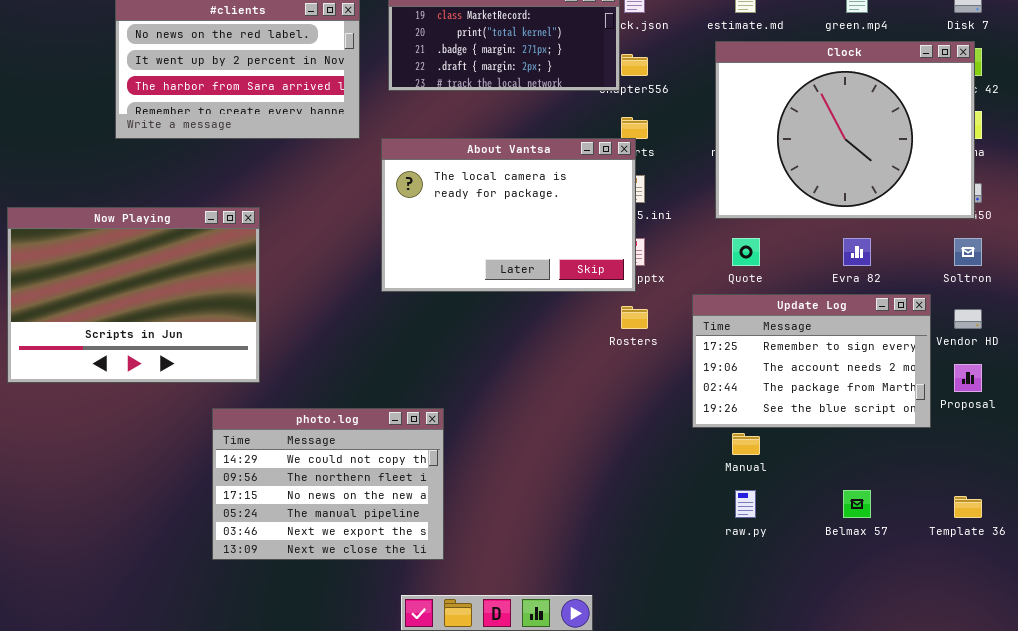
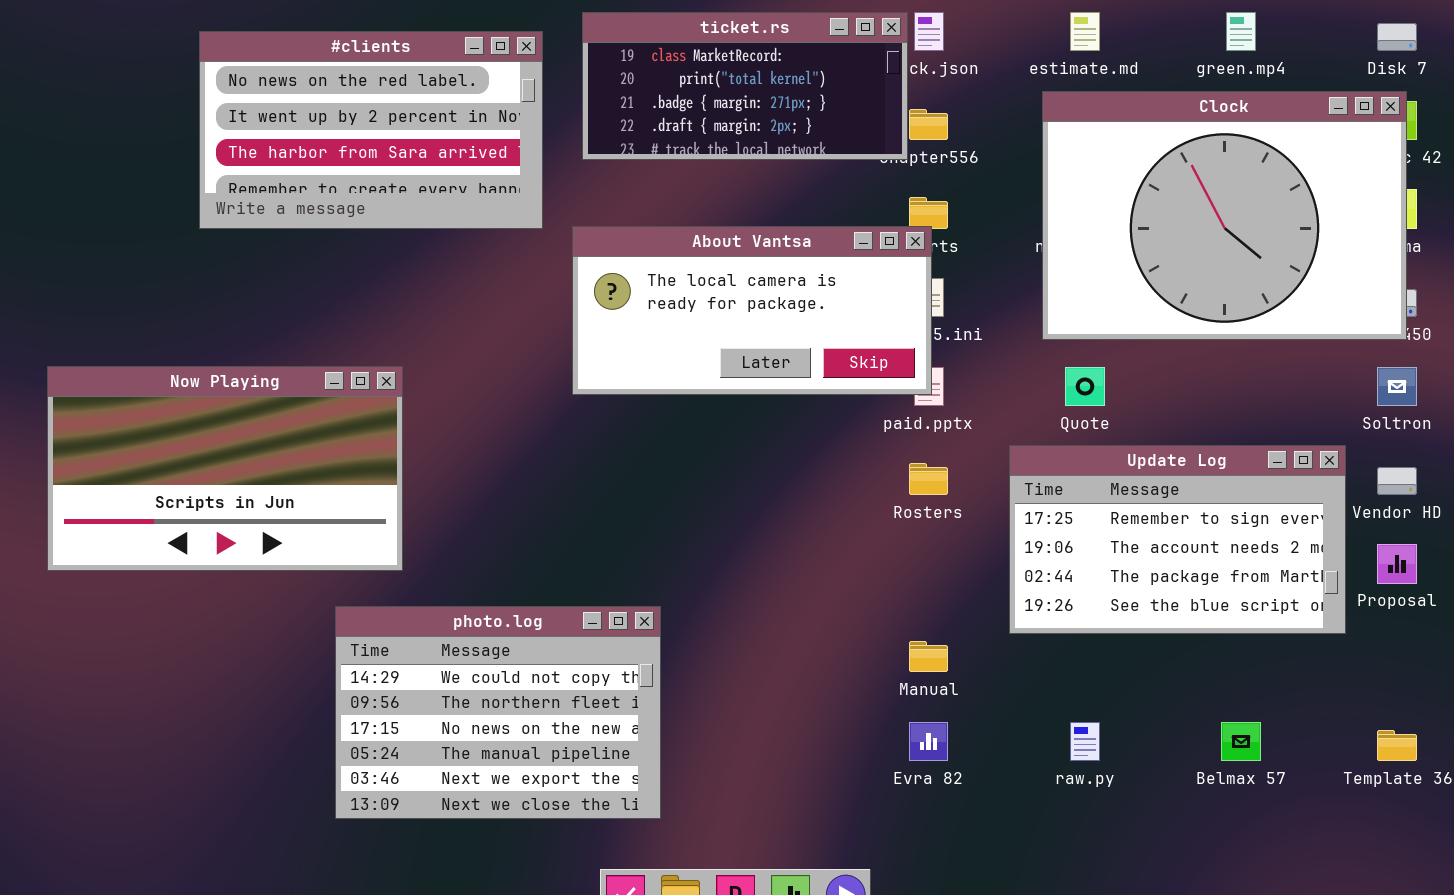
About Vantsa: [381,138,636,292] -> [572,226,932,395], resized
Now Playing: [7,207,260,383] -> [47,366,403,571], resized
Evra 82: [843,238,871,266] -> [909,722,948,761], moved
Manual: [732,433,760,455] -> [909,641,948,672], moved

